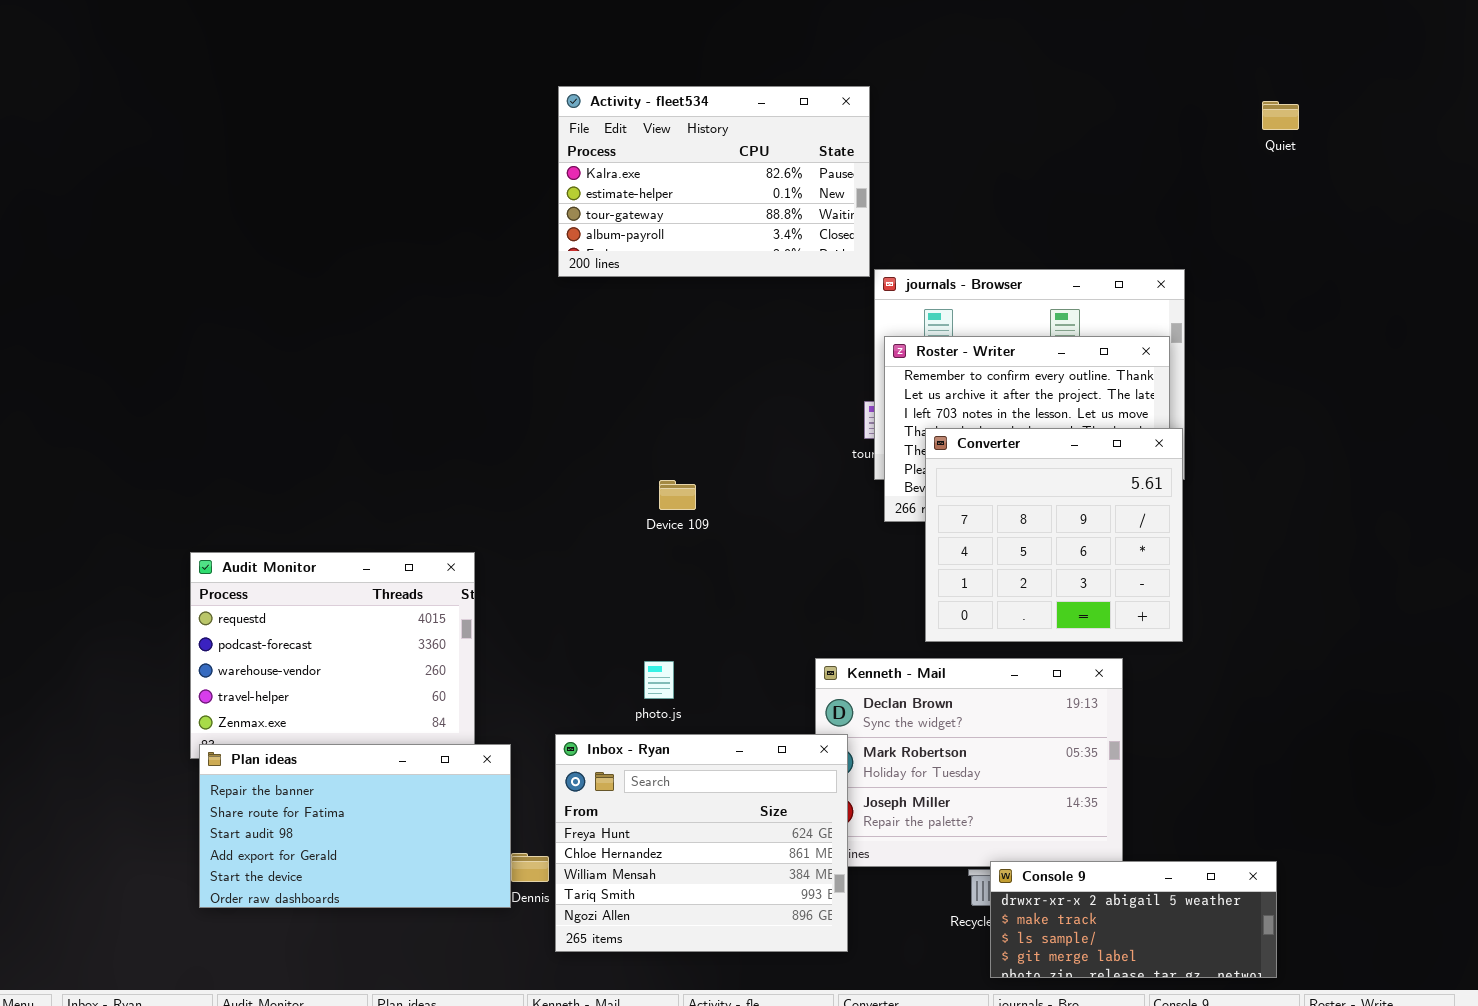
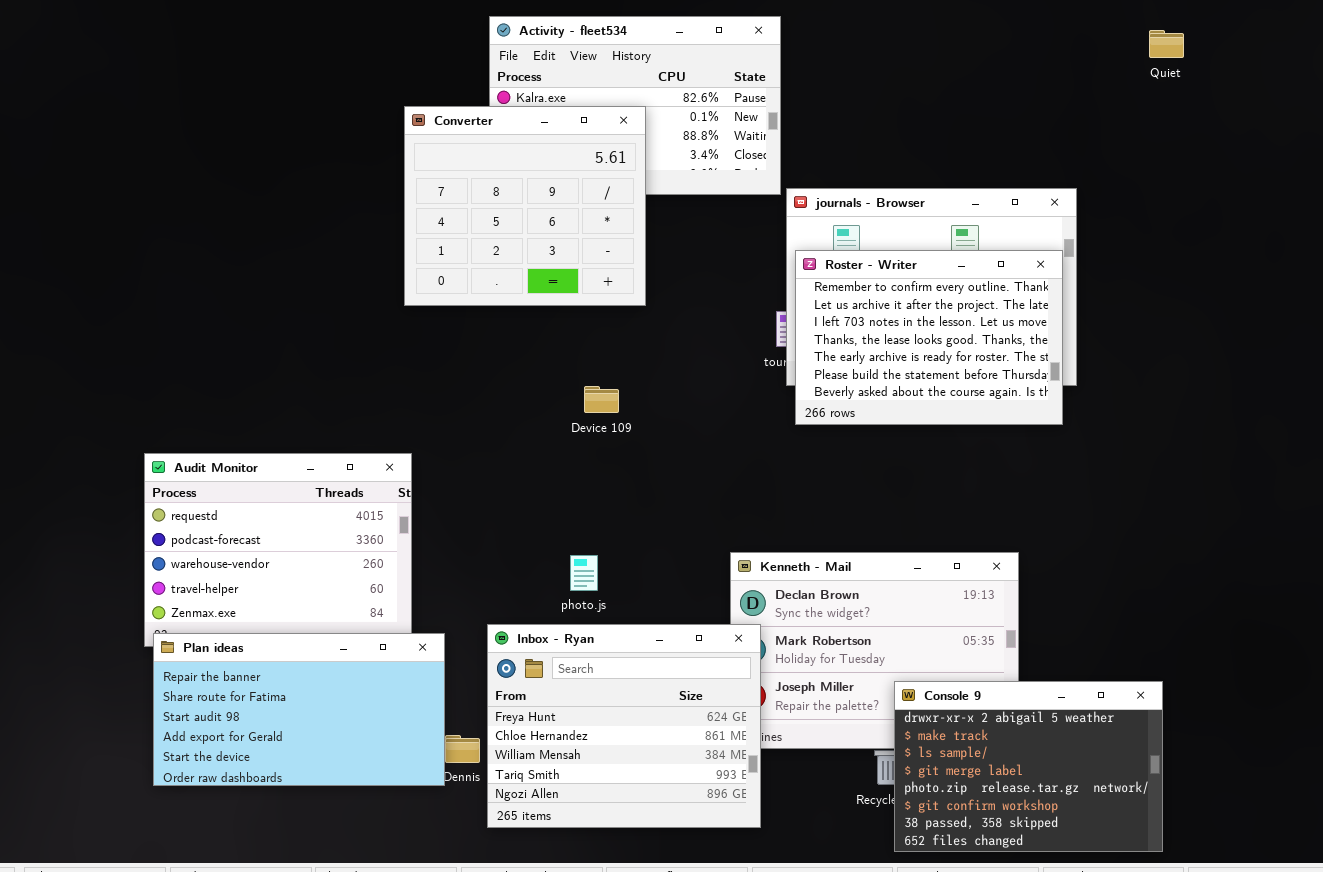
Converter: [925,428,1183,642] -> [404,106,646,306], moved
Console 9: [990,861,1277,978] -> [894,681,1163,852], resized

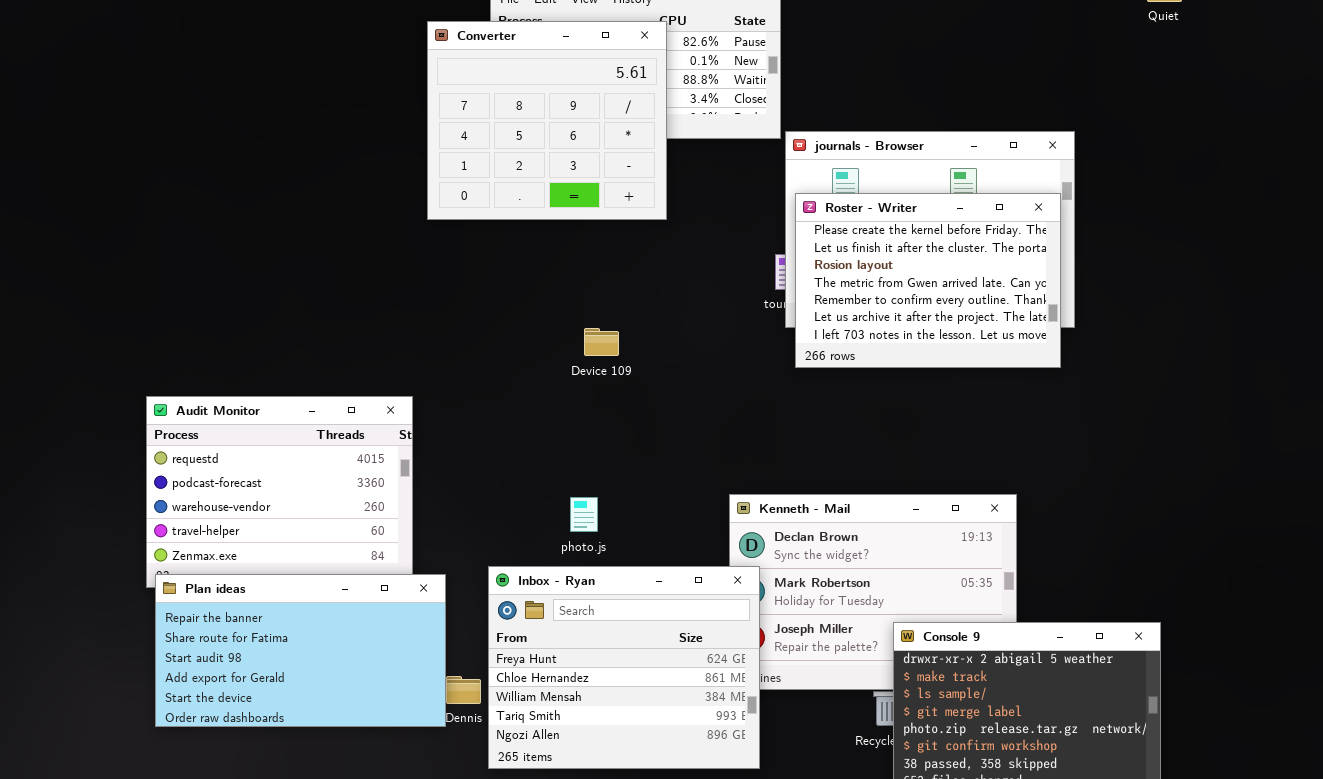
Converter: [404,106,646,306] -> [427,21,667,220], moved
Roster - Writer: [795,250,1063,425] -> [795,193,1061,368], scrolled up 4 rows

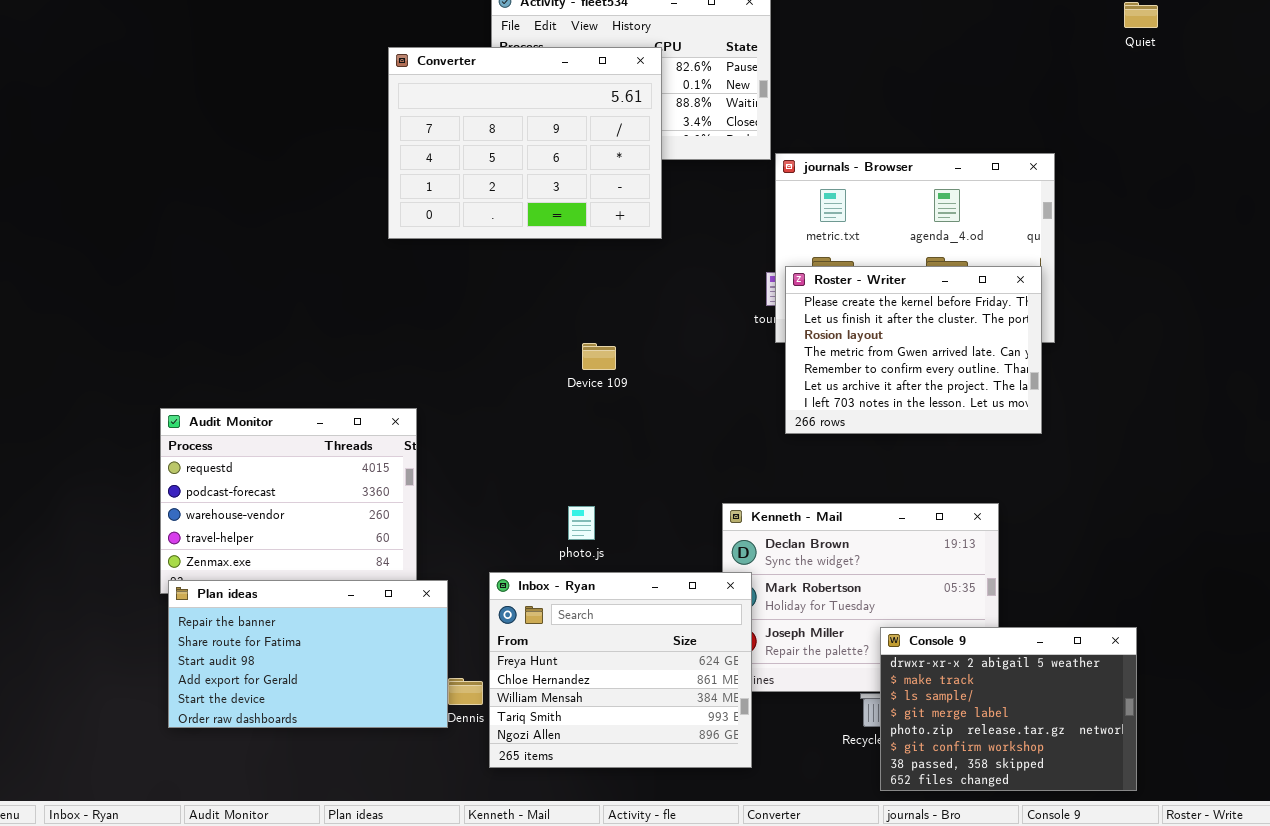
Converter: [427,21,667,220] -> [388,47,662,239], resized
Roster - Writer: [795,193,1061,368] -> [785,266,1042,434], moved

